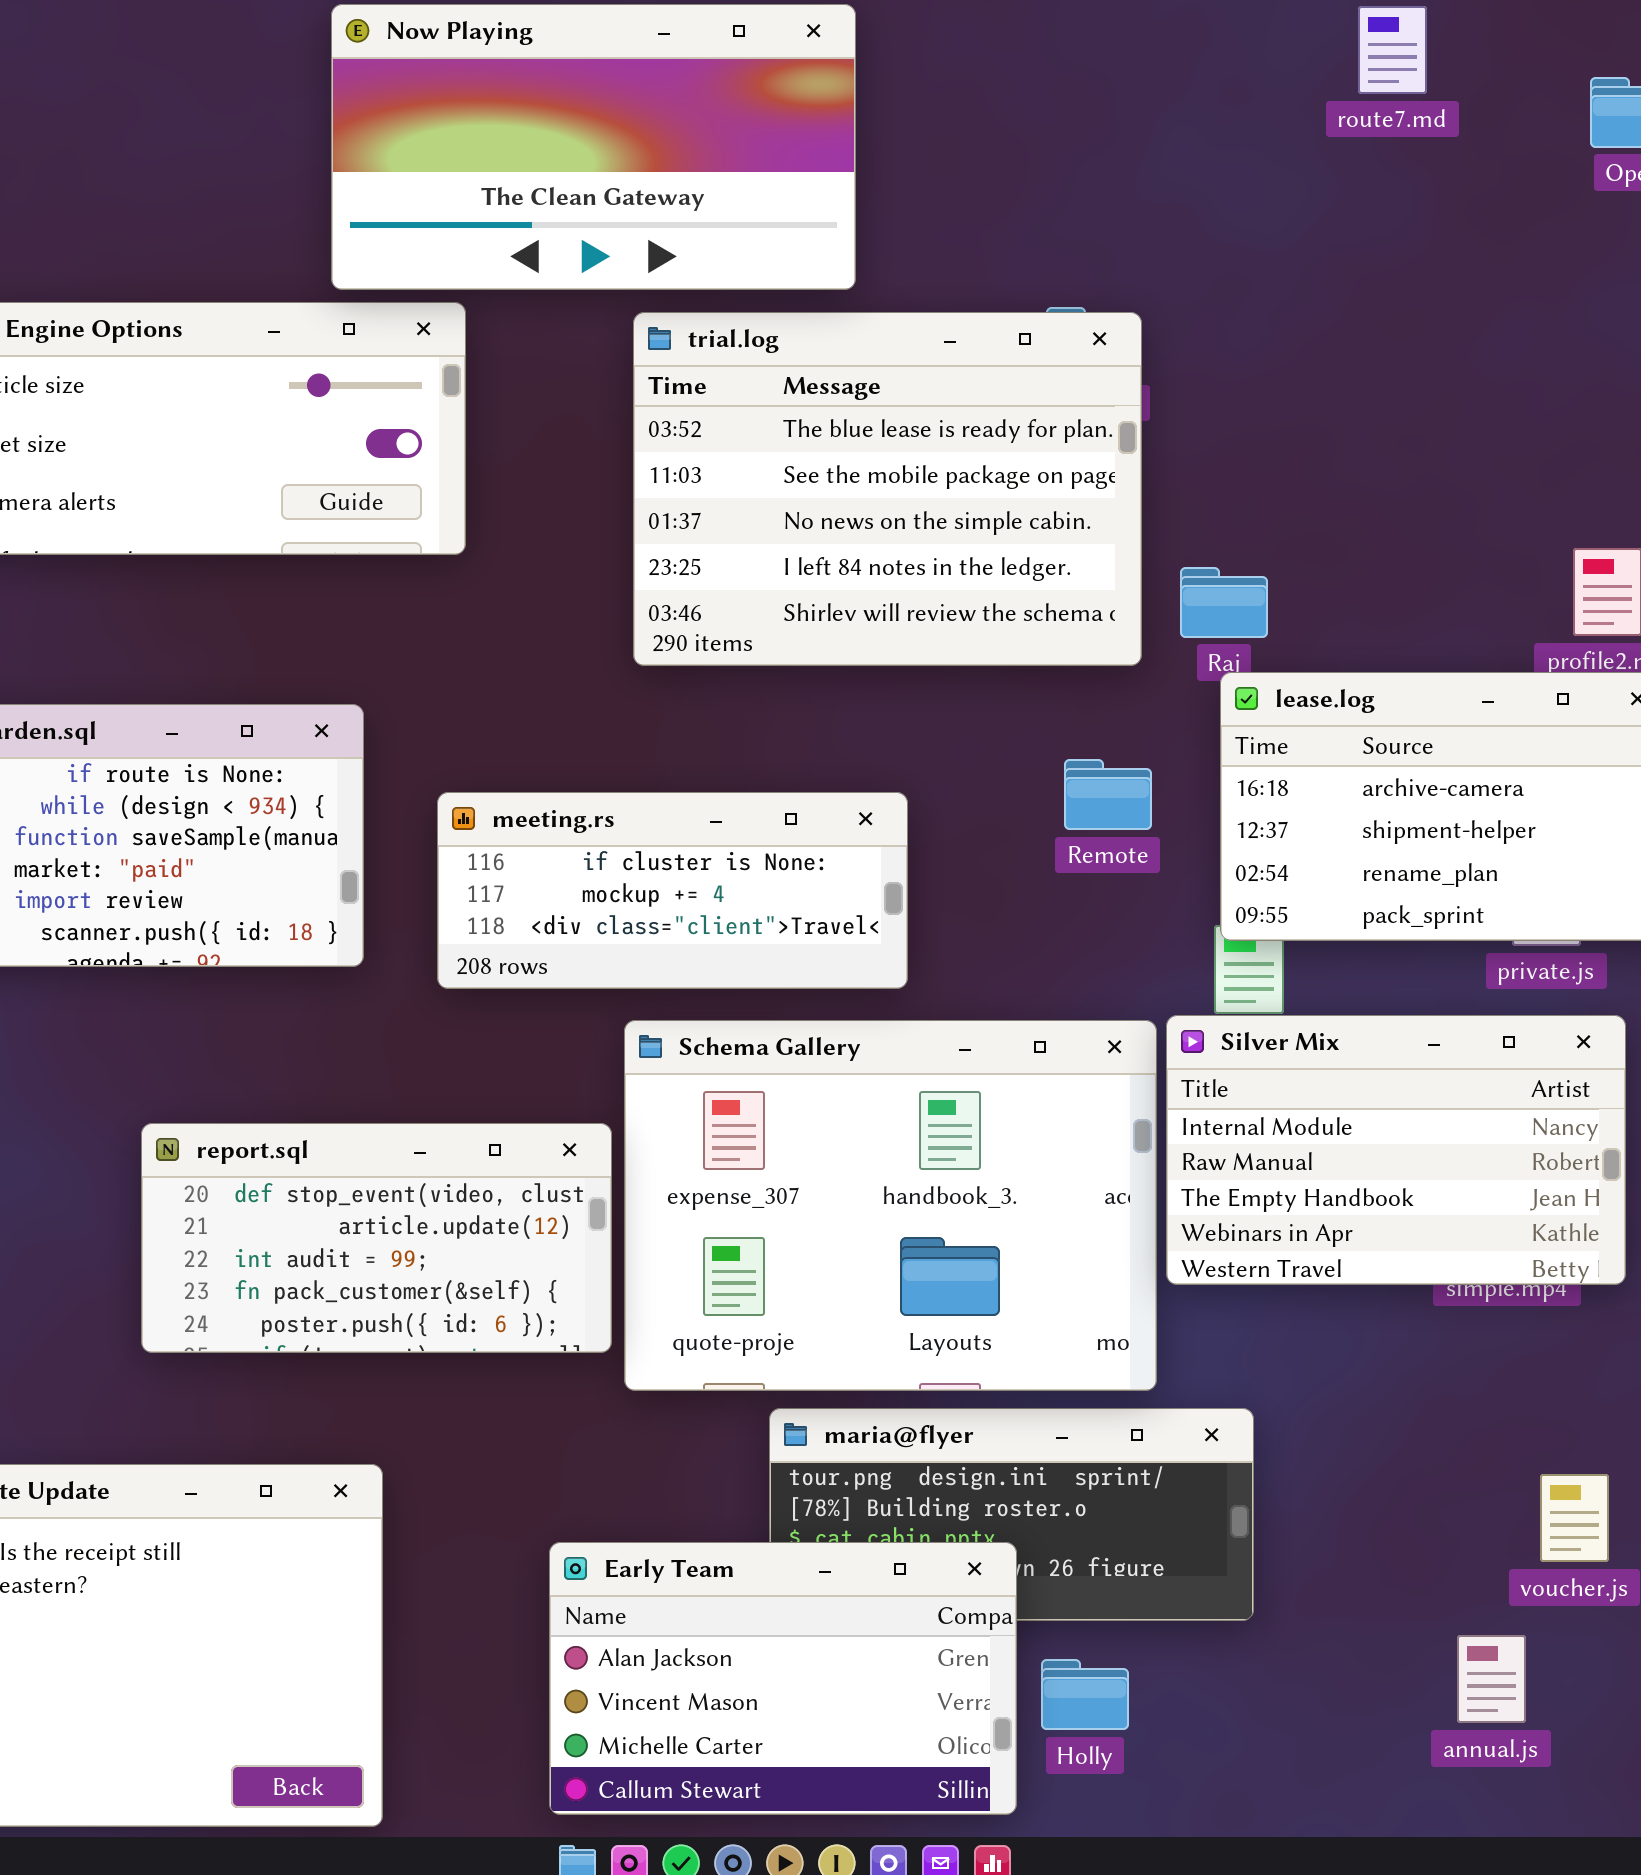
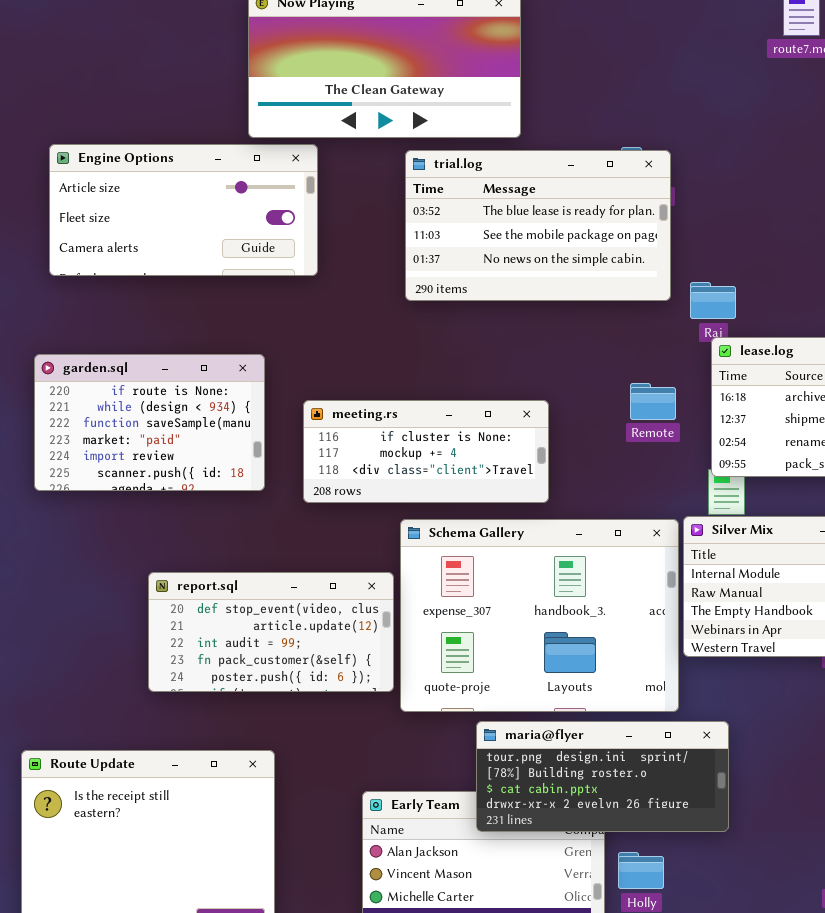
trial.log: [633,312,1142,666] -> [405,150,671,301], resized
maria@flyer: [769,1408,1254,1621] -> [476,721,729,832], raised

